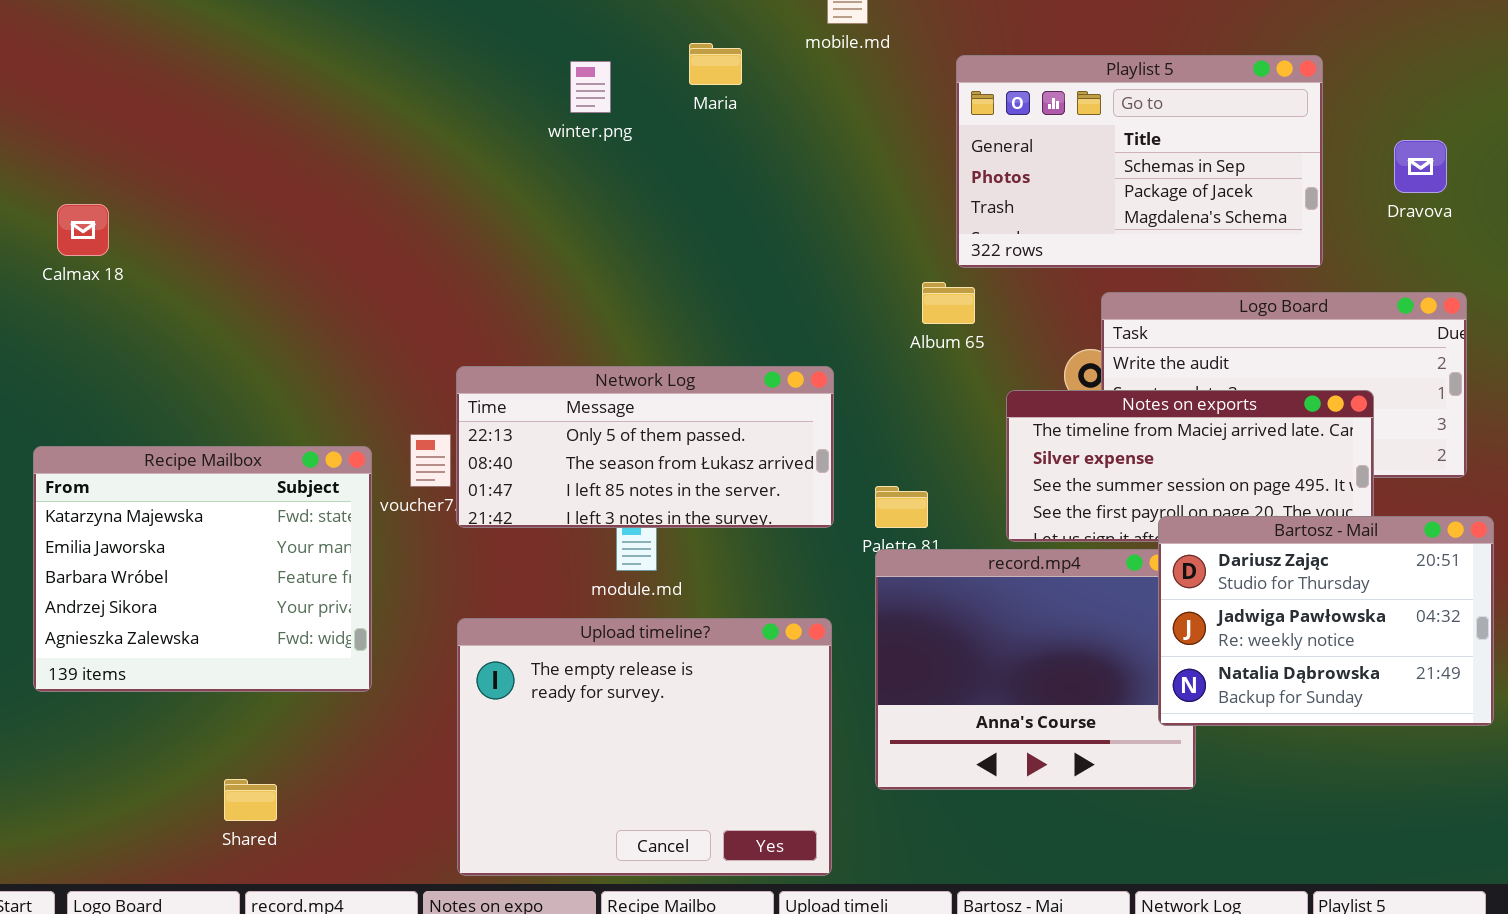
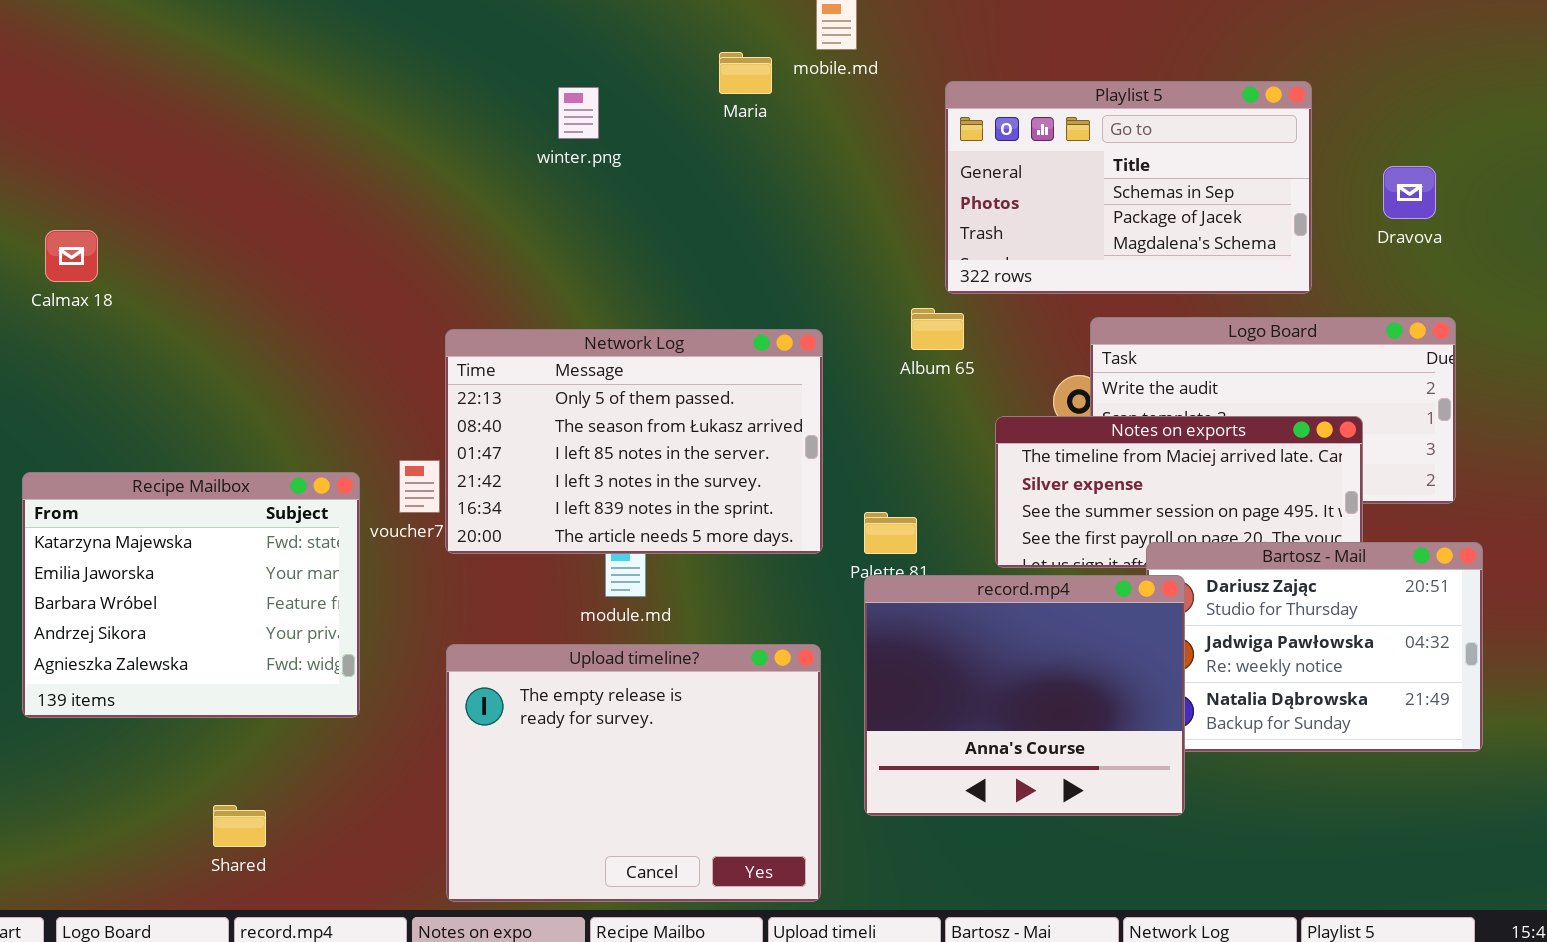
Maria: [689,43,742,85] -> [719,52,772,94], moved
Network Log: [456,366,834,528] -> [445,329,823,554], resized
record.mp4: [875,549,1196,790] -> [864,575,1185,816], raised

